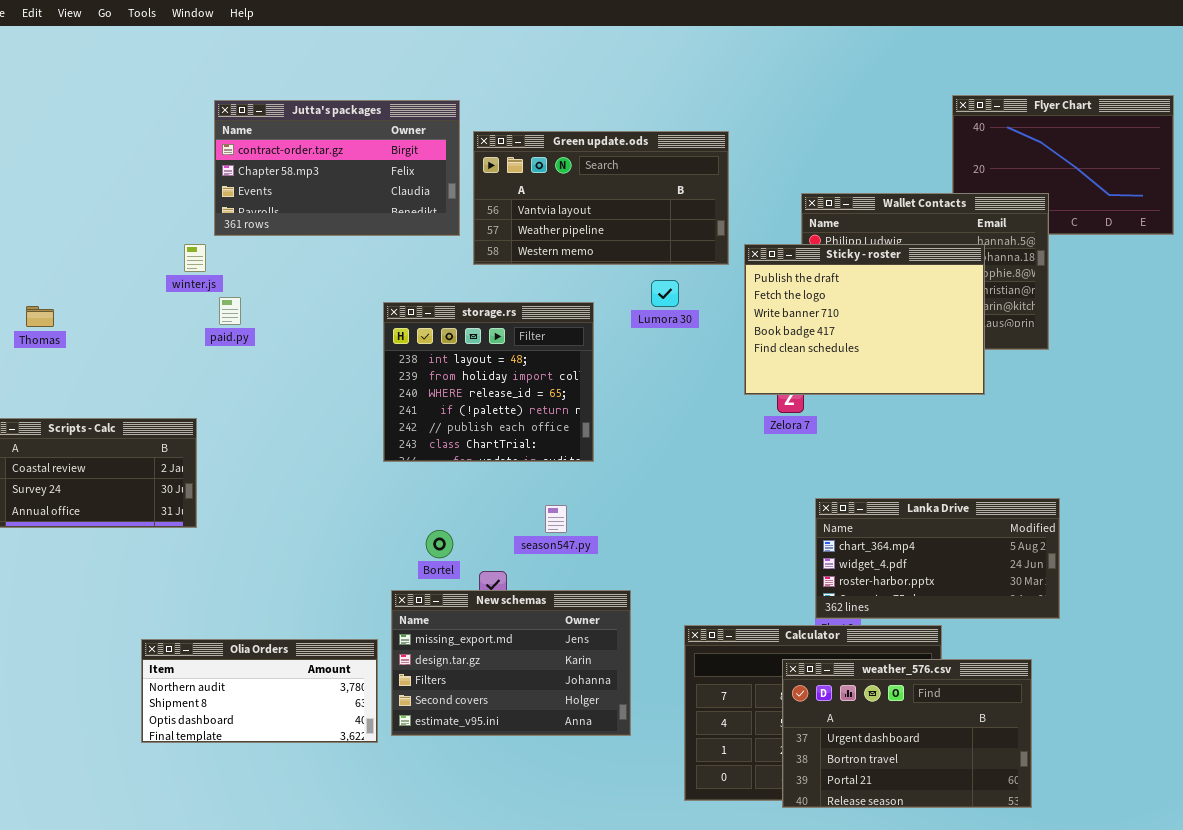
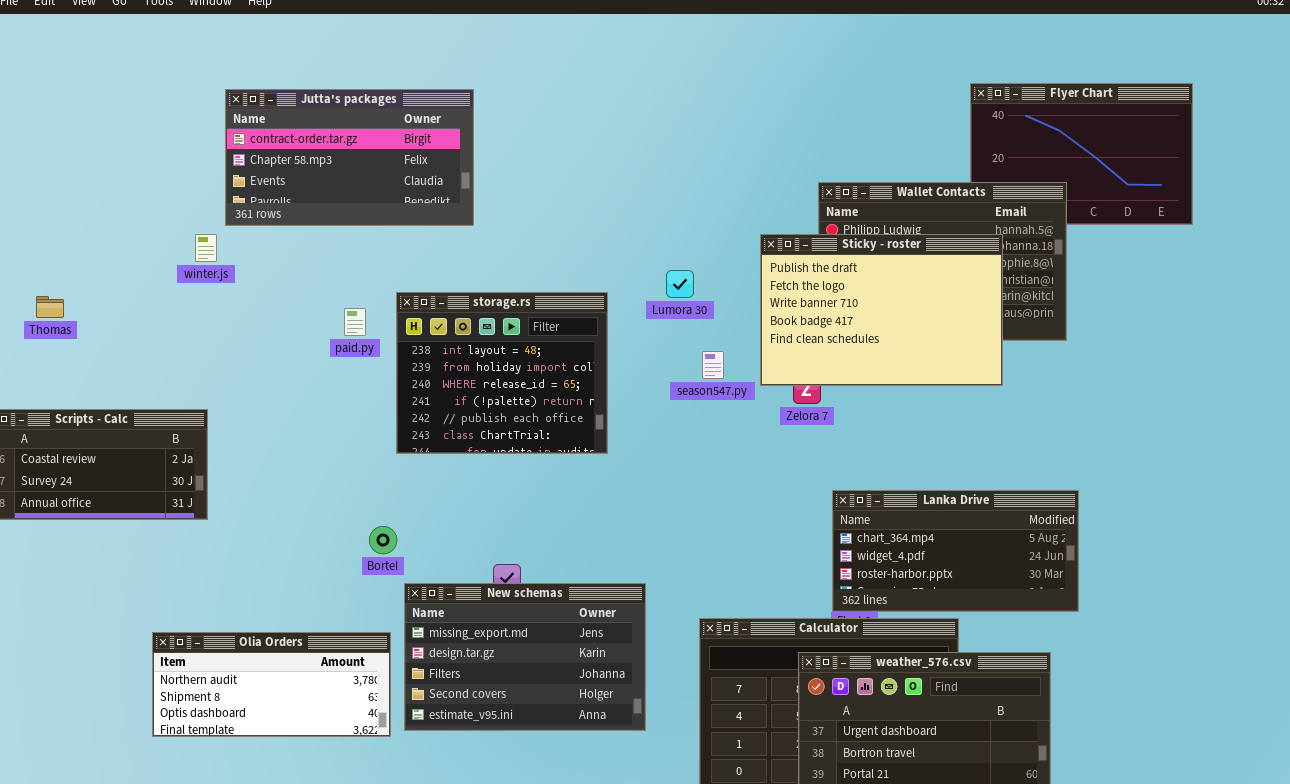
Green update.ods: [473,131,729,265] -> none, closed
paid.py: [219,297,241,325] -> [344,308,366,336], moved
season547.py: [545,505,567,533] -> [702,351,724,379], moved
Bortel: [426,530,453,558] -> [369,526,397,554], moved

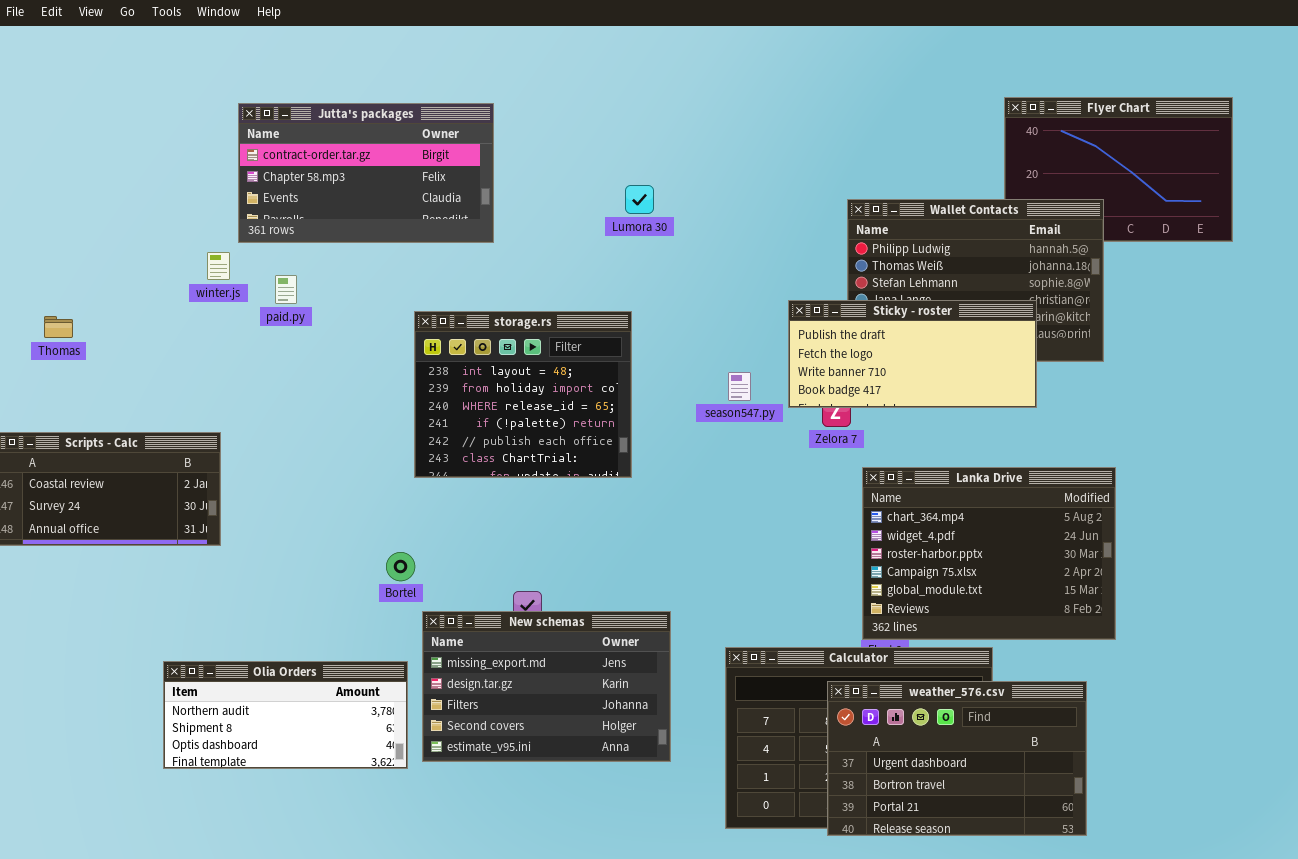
Sticky - roster: [760,234,1003,386] -> [788,300,1037,408], resized
Lumora 30: [666,270,694,298] -> [625,185,654,214], moved
paid.py: [344,308,366,336] -> [275,275,297,304], moved
Lanka Drive: [832,490,1079,612] -> [862,467,1116,640], resized

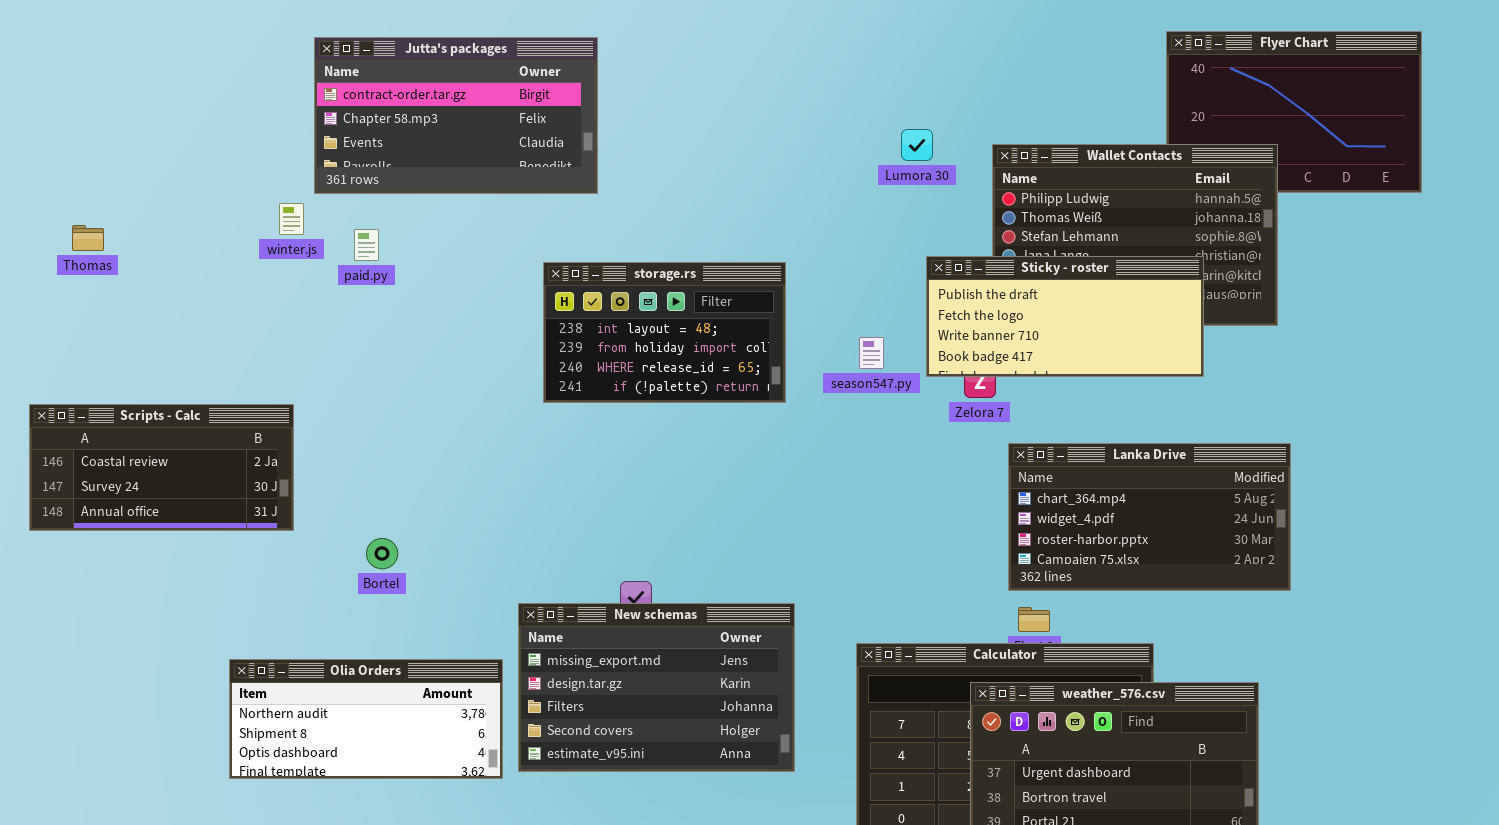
Lumora 30: [625,185,654,214] -> [901,129,933,161], moved
storage.rs: [414,311,632,478] -> [543,262,786,403], moved, resized
Thomas: [44,316,73,338] -> [72,225,104,251], moved
Lanka Drive: [862,467,1116,640] -> [1008,443,1291,591], resized
Bortel: [386,552,415,581] -> [366,538,398,569], moved

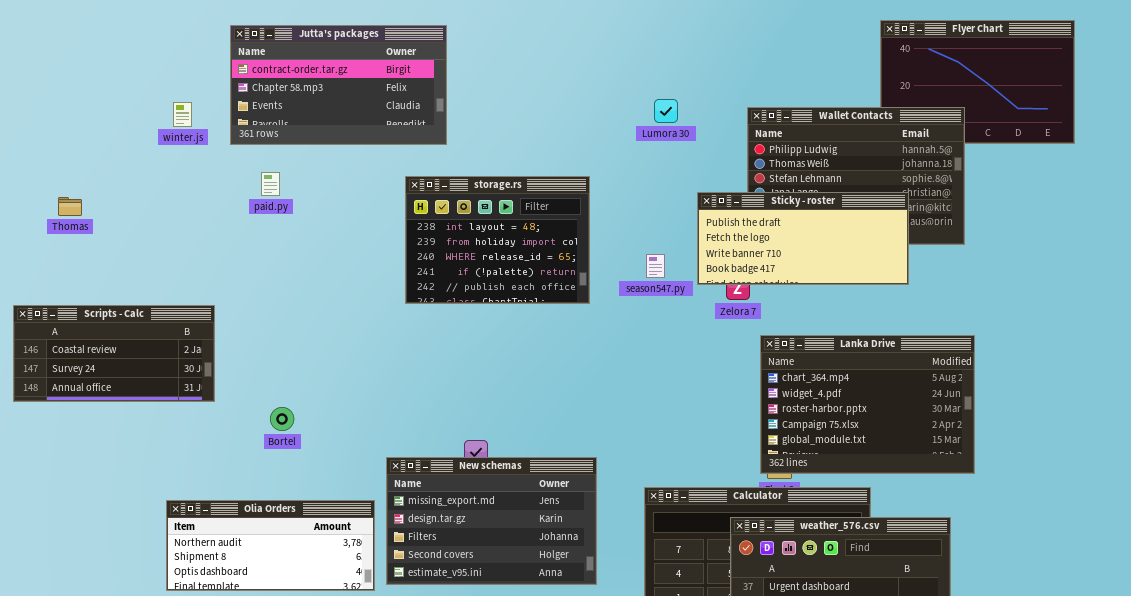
Lumora 30: [901,129,933,161] -> [654,99,678,123], moved
winter.js: [279,203,304,235] -> [173,102,192,127], moved
Thomas: [72,225,104,251] -> [58,197,82,216], moved
storage.rs: [543,262,786,403] -> [405,176,590,304], resized
Lanka Drive: [1008,443,1291,591] -> [760,335,975,474], resized

